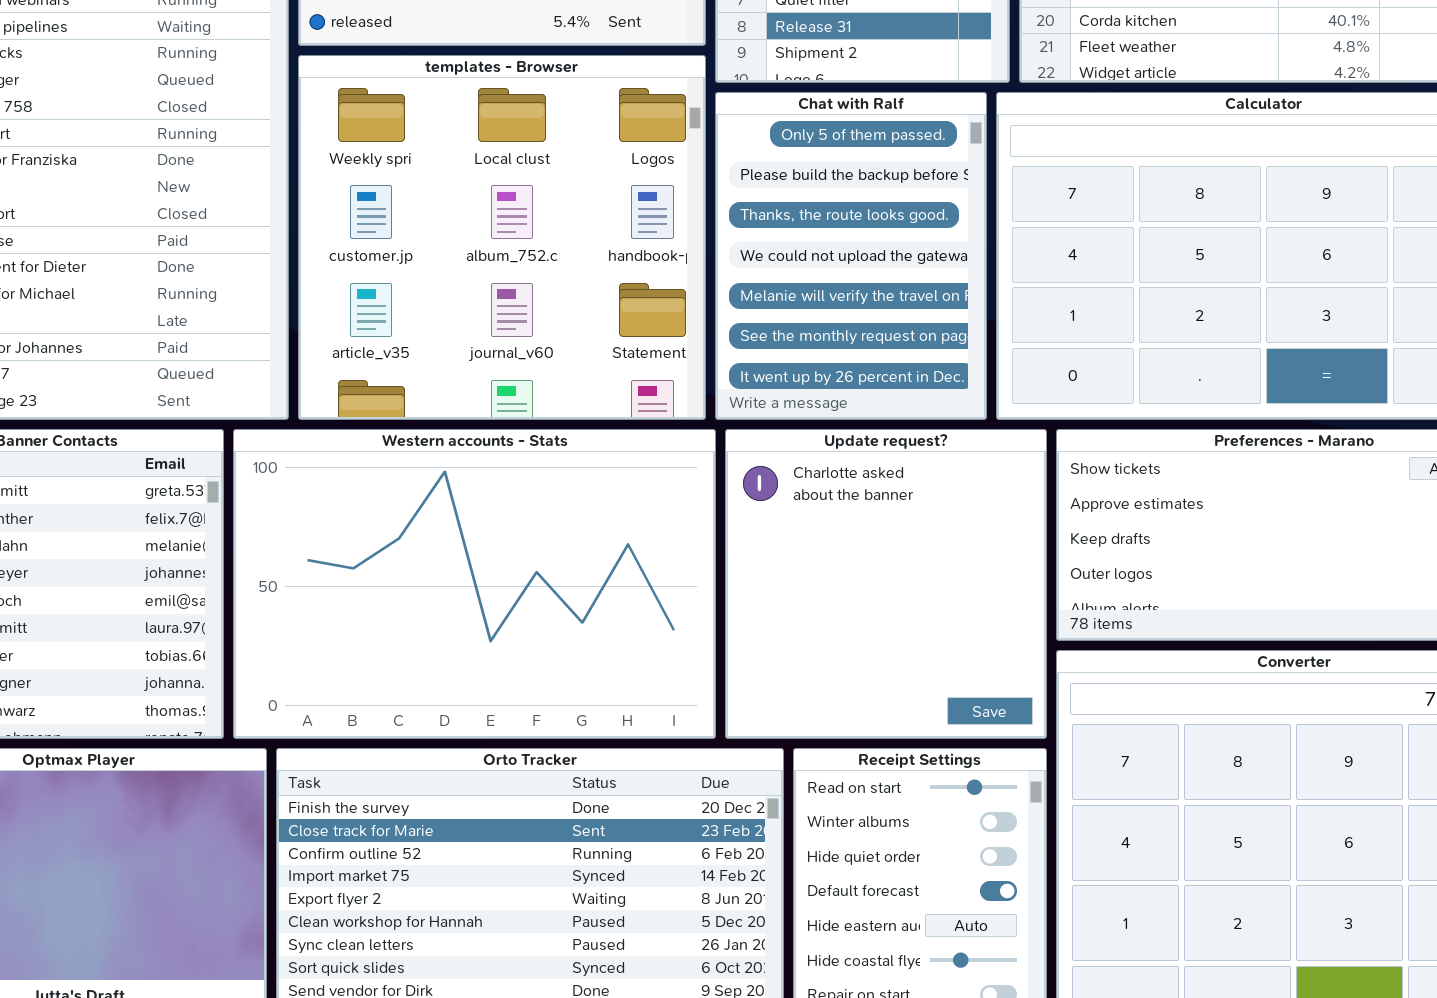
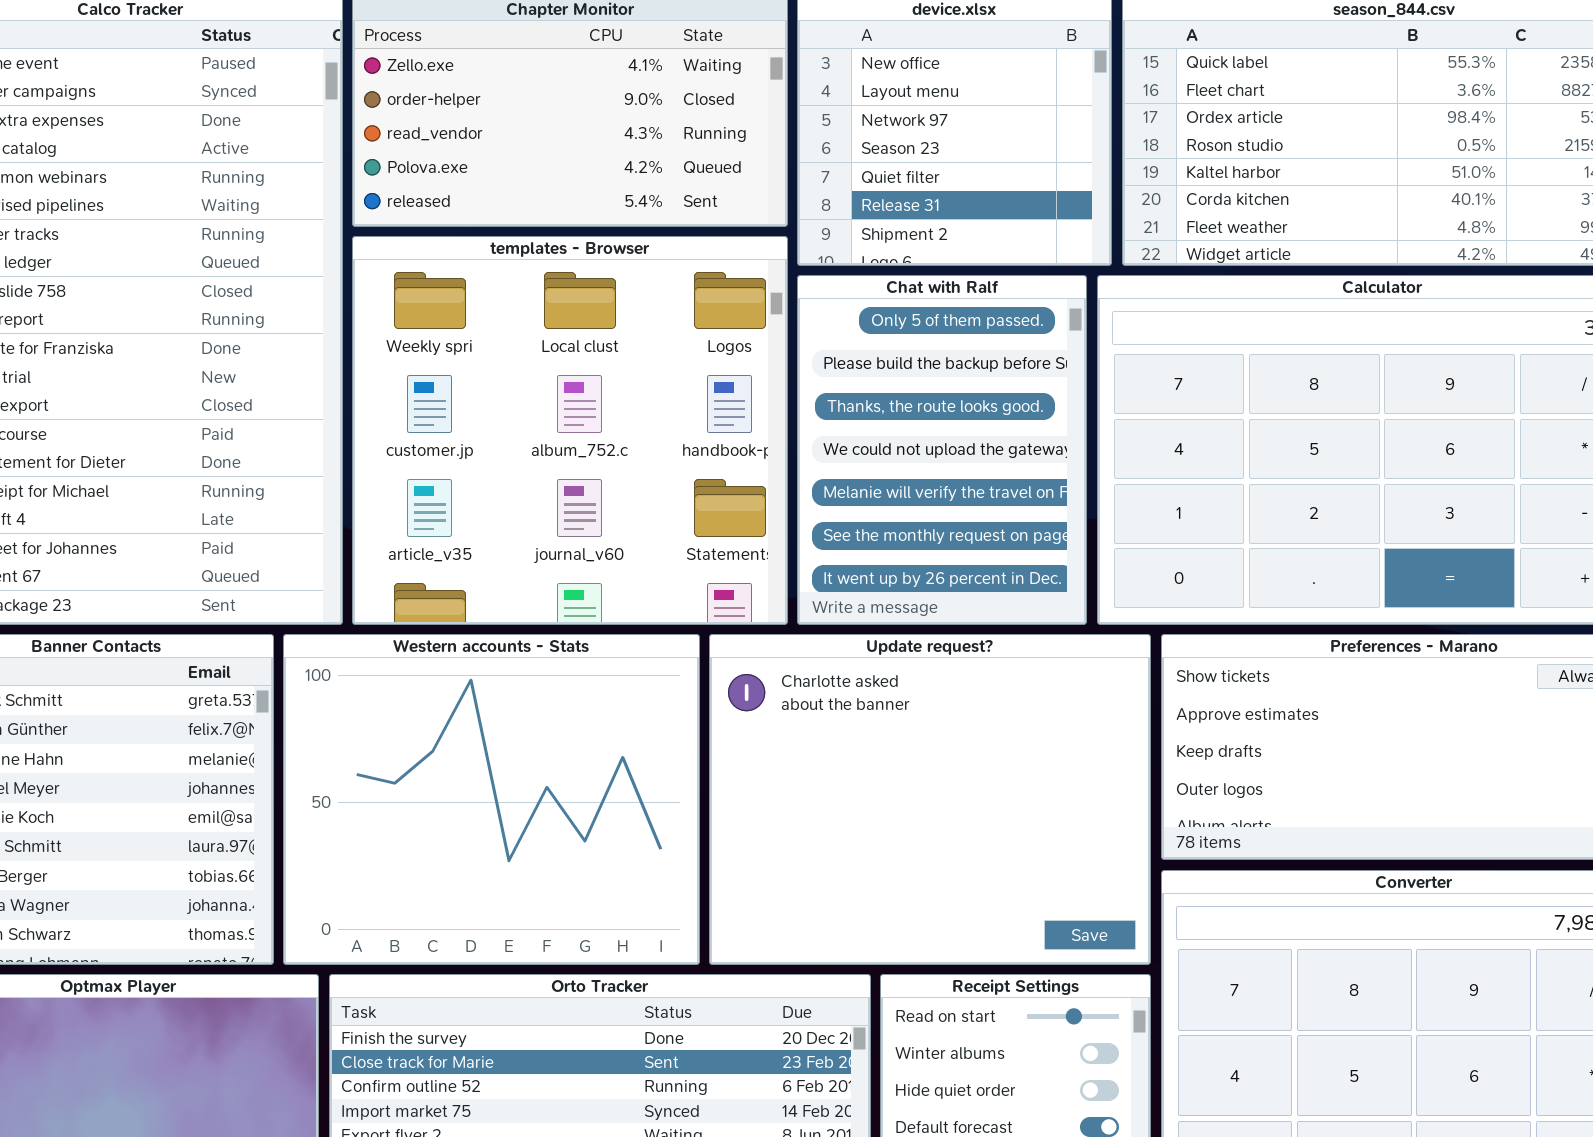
Western accounts - Stats: [233,429,716,739] -> [283,634,700,965], resized
Update request?: [725,429,1047,739] -> [709,634,1151,965], resized

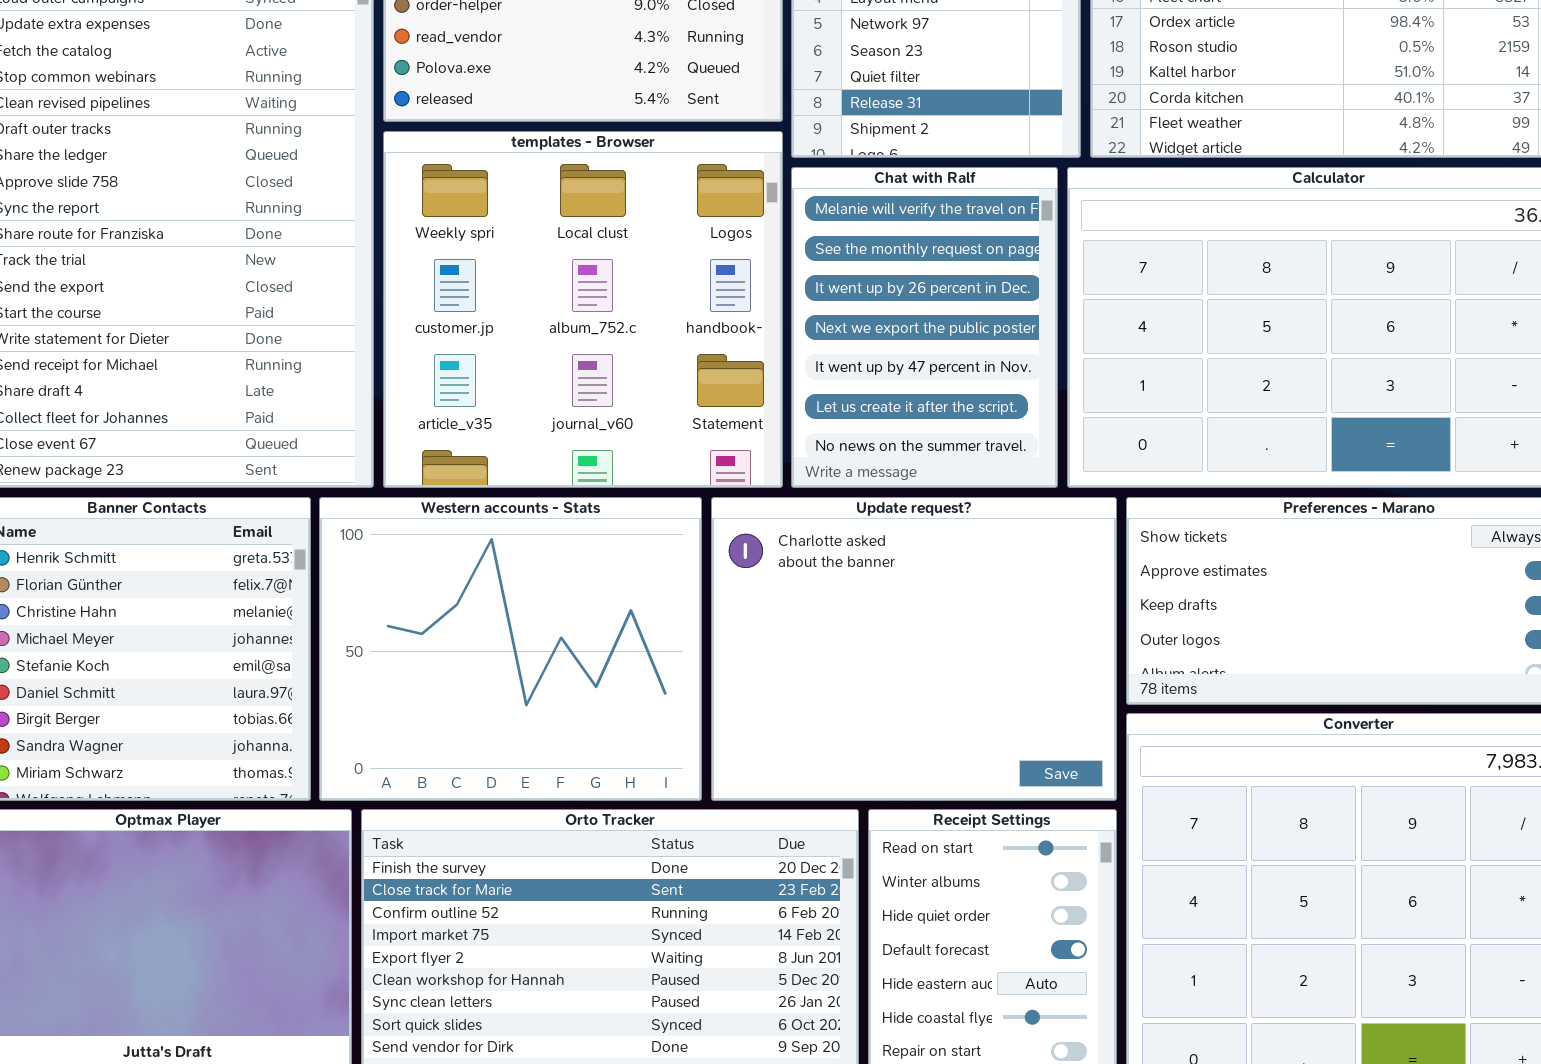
Chat with Ralf: [797,275,1087,625] -> [791,167,1058,488], scrolled down 4 rows

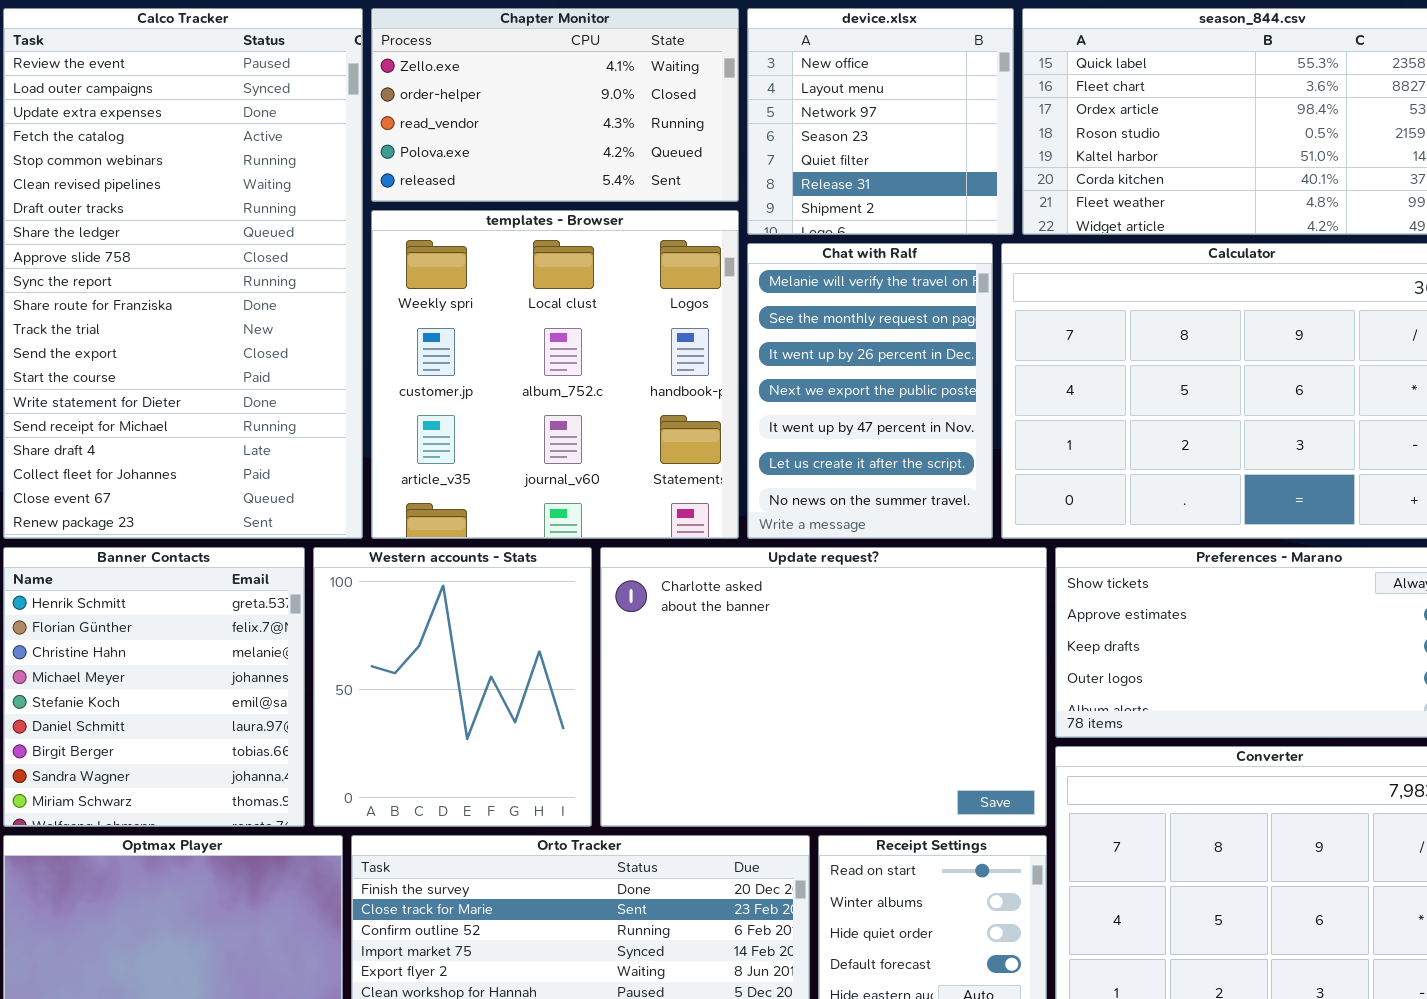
Western accounts - Stats: [319,497,702,801] -> [313,547,592,827], resized
Update request?: [711,497,1117,801] -> [600,547,1047,827], resized

